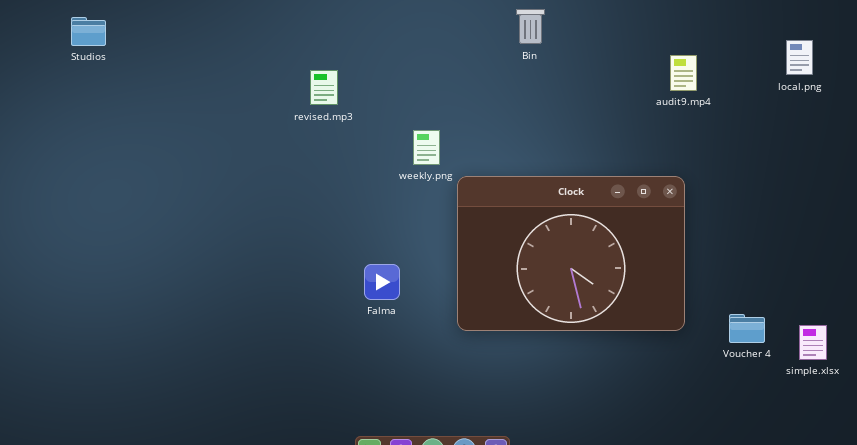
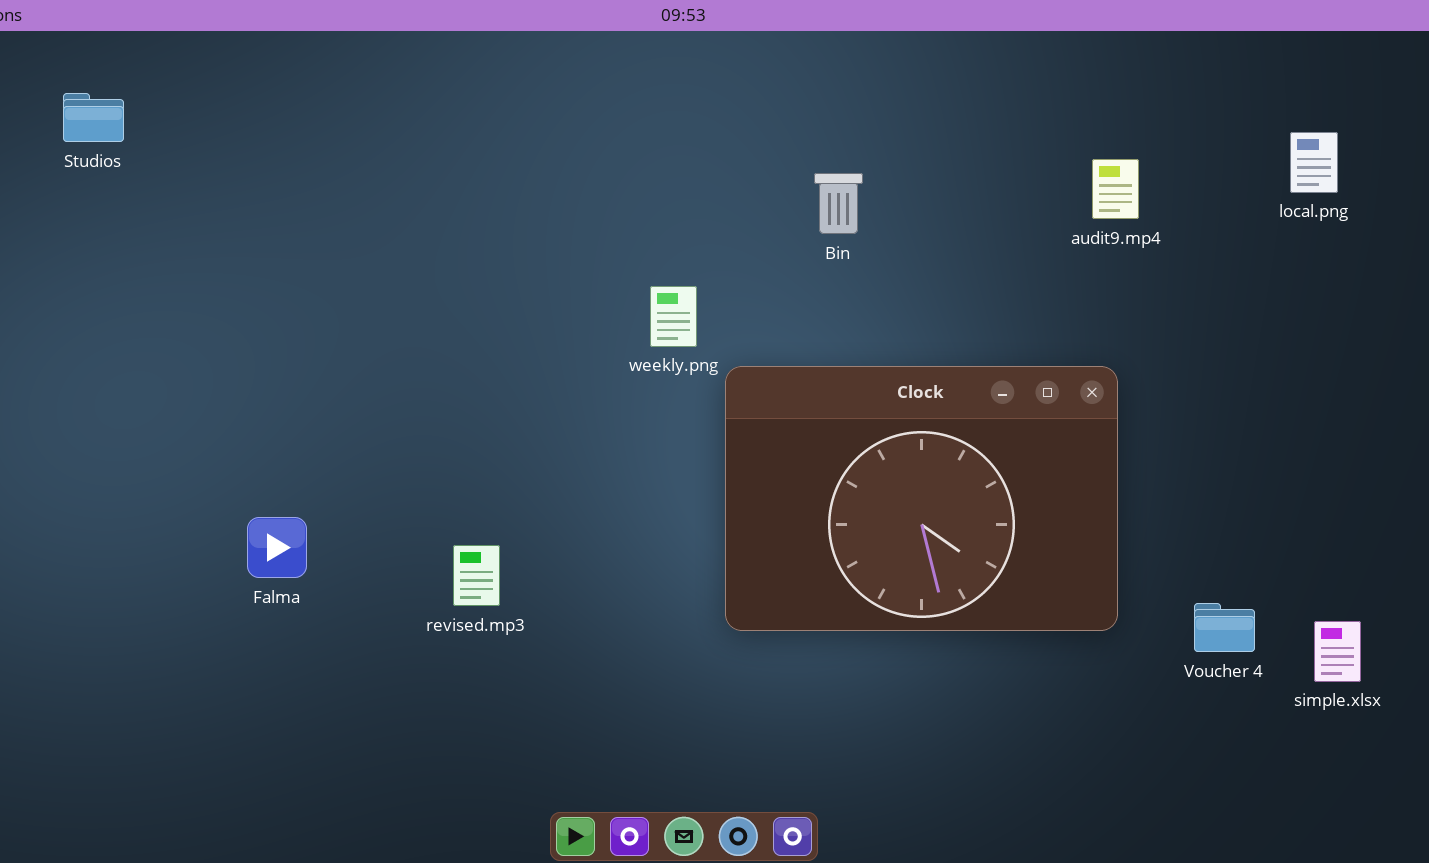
Bin: [516,9,545,44] -> [814,173,863,234], moved
revised.mp3: [310,70,338,105] -> [453,545,500,606], moved
Falma: [364,264,400,300] -> [247,517,307,578], moved

